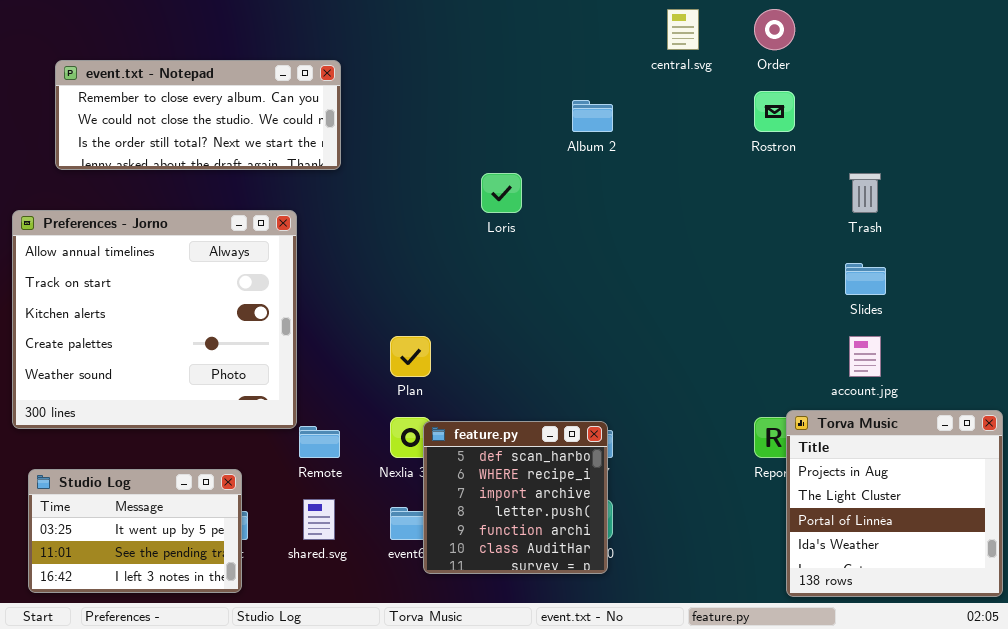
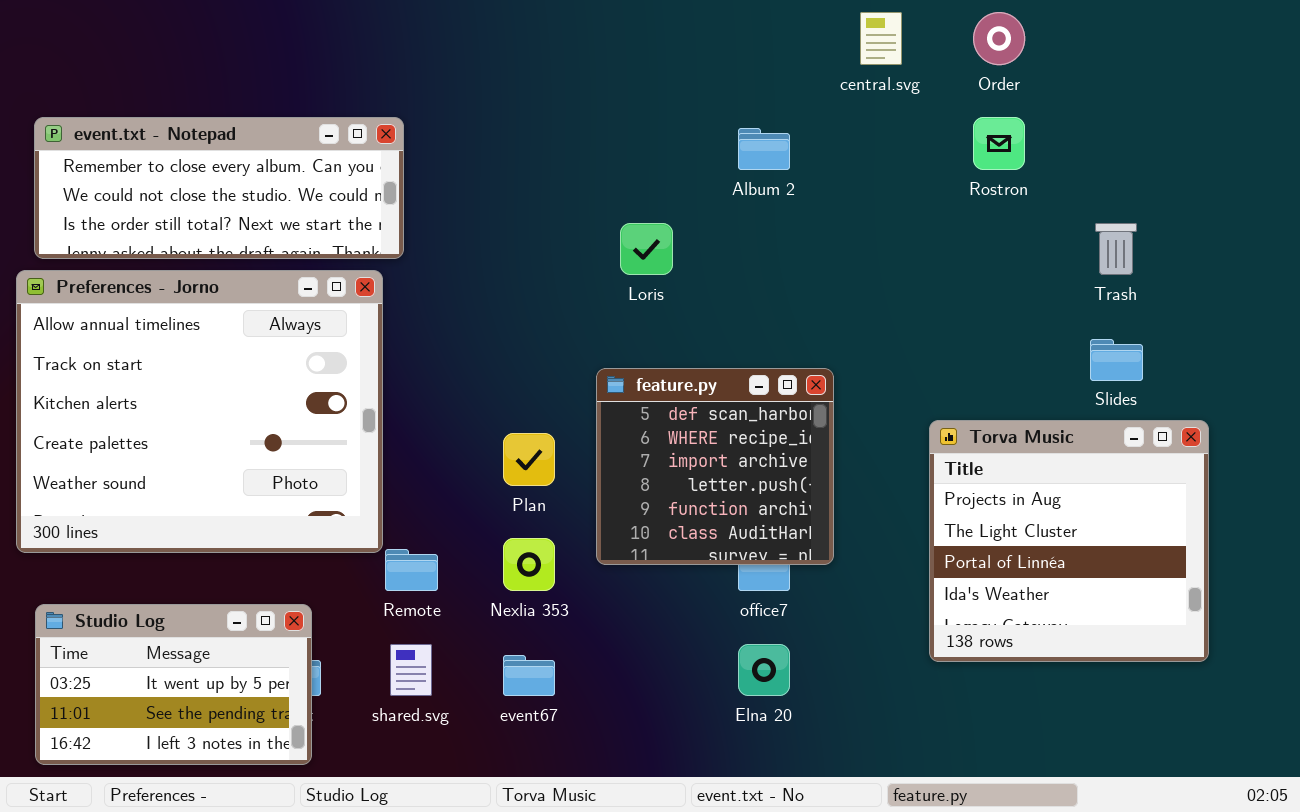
event.txt - Notepad: [55,60,341,170] -> [34,117,404,259], moved
Torva Music: [786,410,1003,597] -> [929,420,1209,662], moved
feature.py: [423,421,608,574] -> [596,368,834,565], moved

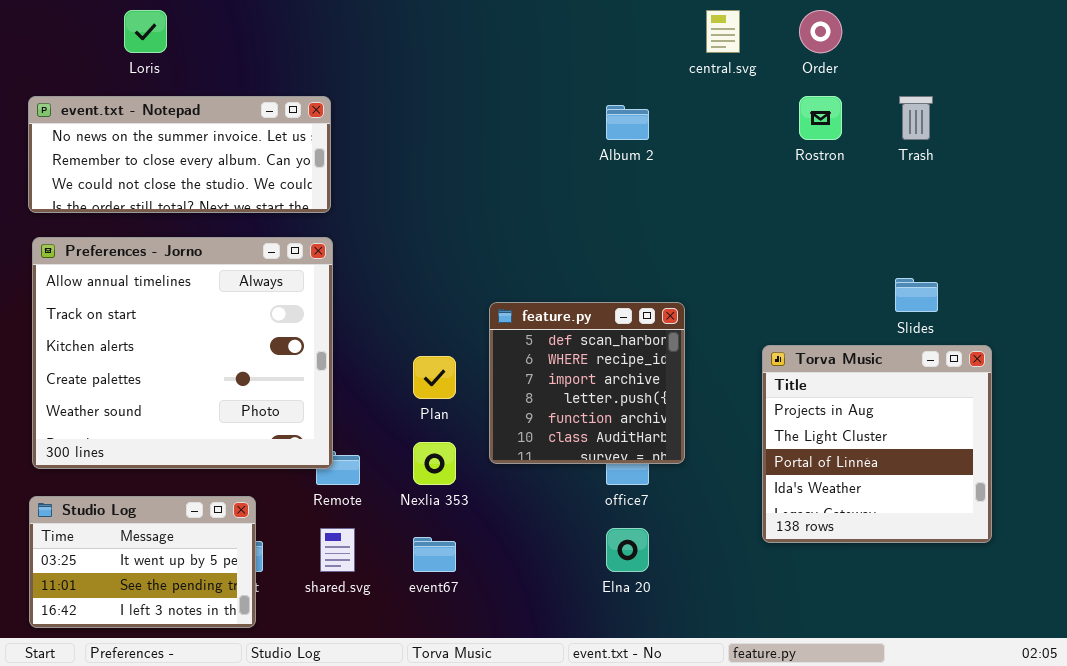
event.txt - Notepad: [34,117,404,259] -> [28,96,331,213], scrolled up 1 row
Loris: [620,223,673,275] -> [124,10,167,53], moved
Trash: [1095,223,1137,275] -> [899,96,933,140], moved
Preferences - Jorno: [16,270,383,553] -> [32,237,333,469], moved

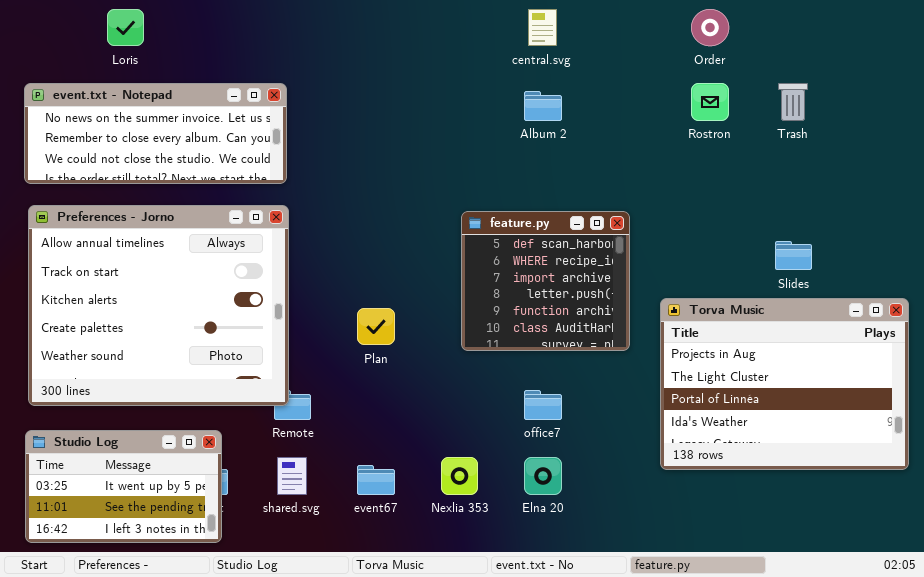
central.svg: [706,10,740,53] -> [528,9,557,46], moved
feature.py: [489,302,685,464] -> [461,211,630,351], moved
Torva Music: [762,345,992,543] -> [660,298,909,470], resized
Nexlia 353: [413,442,456,485] -> [441,457,478,495], moved

